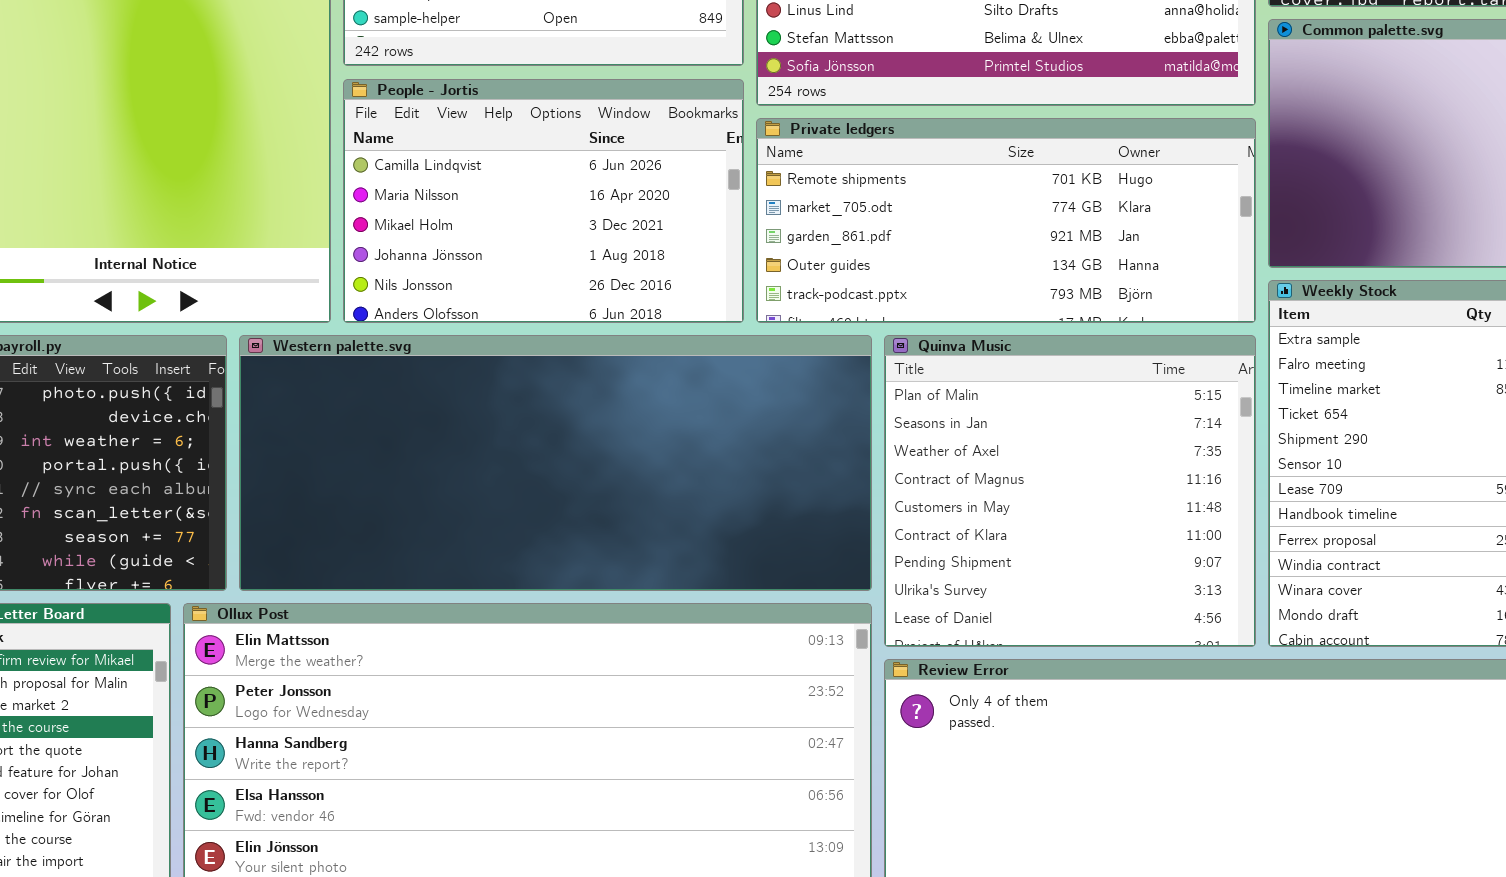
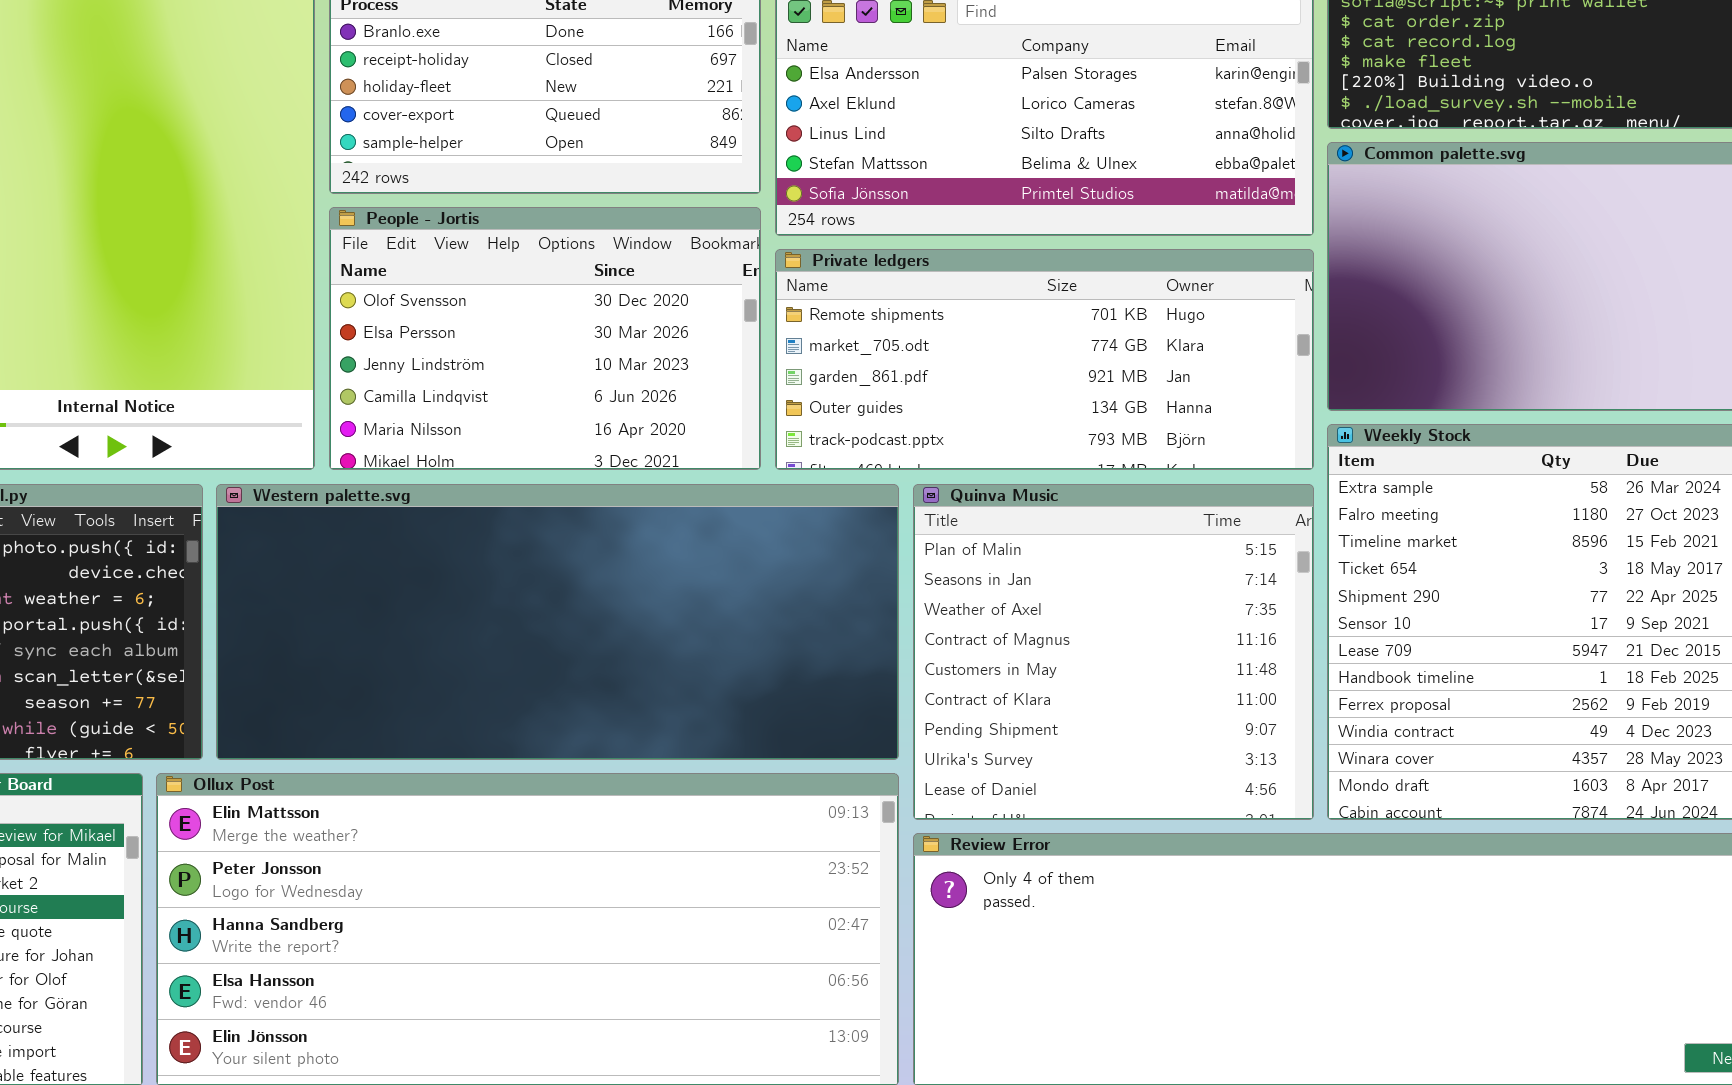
People - Jortis: [343,79,744,323] -> [329,207,761,470], scrolled up 3 rows

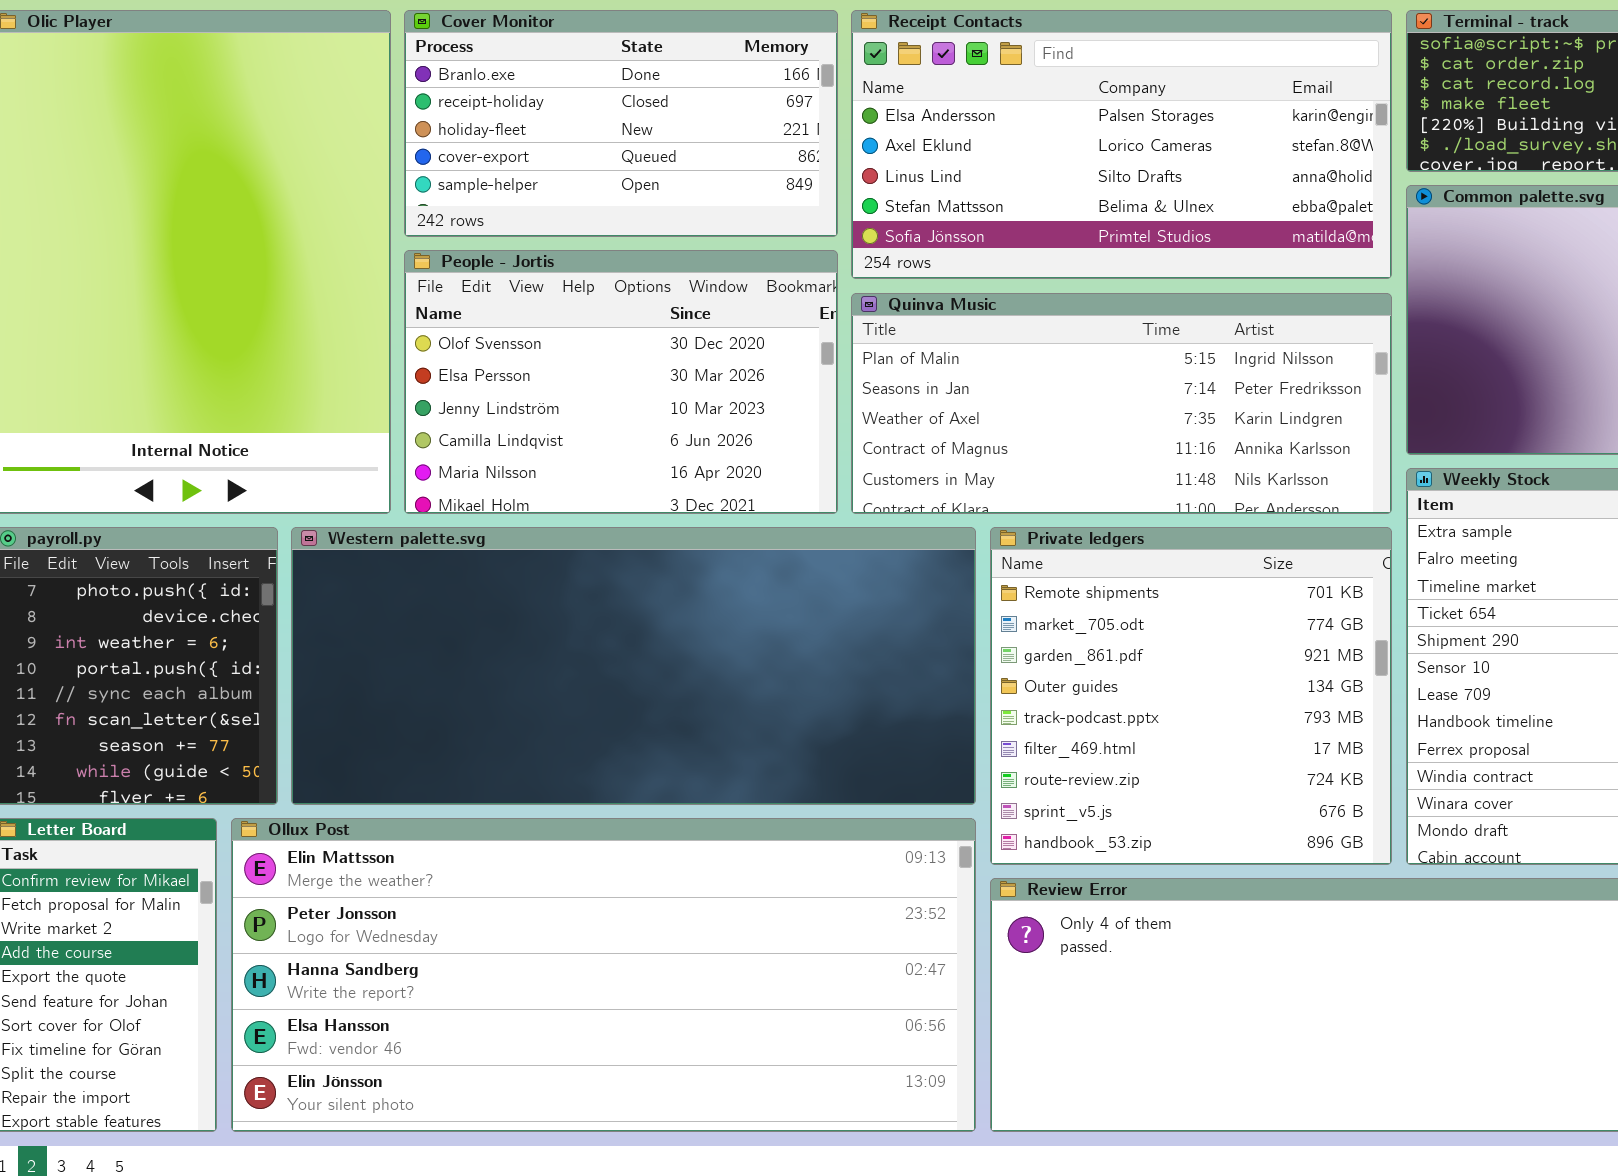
Private ledgers: [775,249,1314,470] -> [990,527,1392,865], moved, resized
Quinva Music: [913,484,1314,820] -> [851,293,1392,514], moved, resized

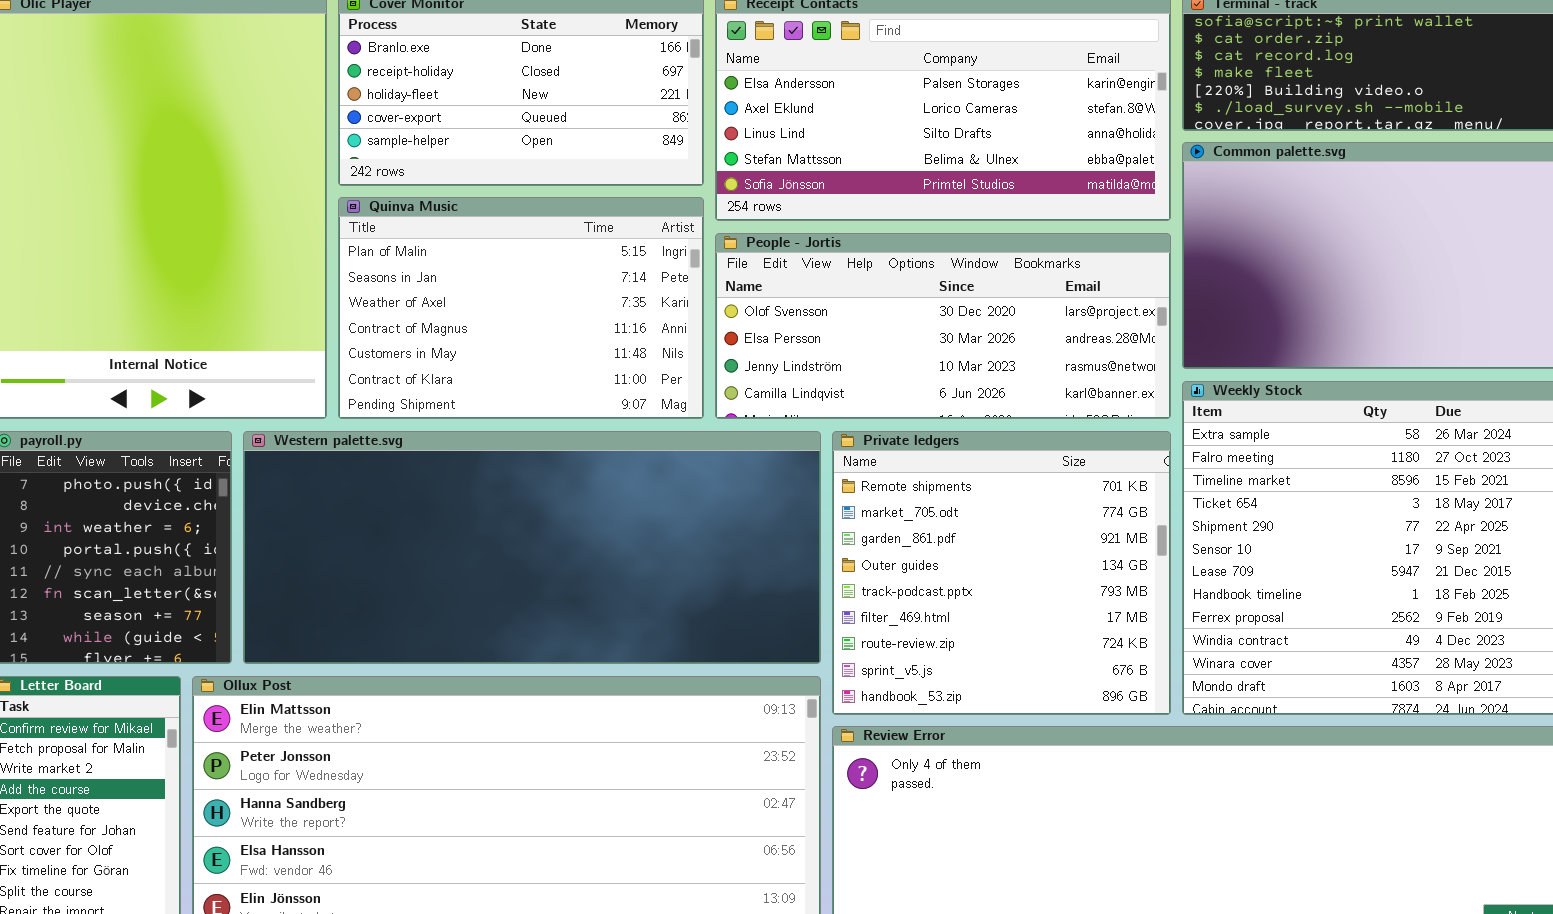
People - Jortis: [404,250,838,514] -> [715,233,1171,419], moved, resized
Quinva Music: [851,293,1392,514] -> [338,197,704,419], moved, resized

